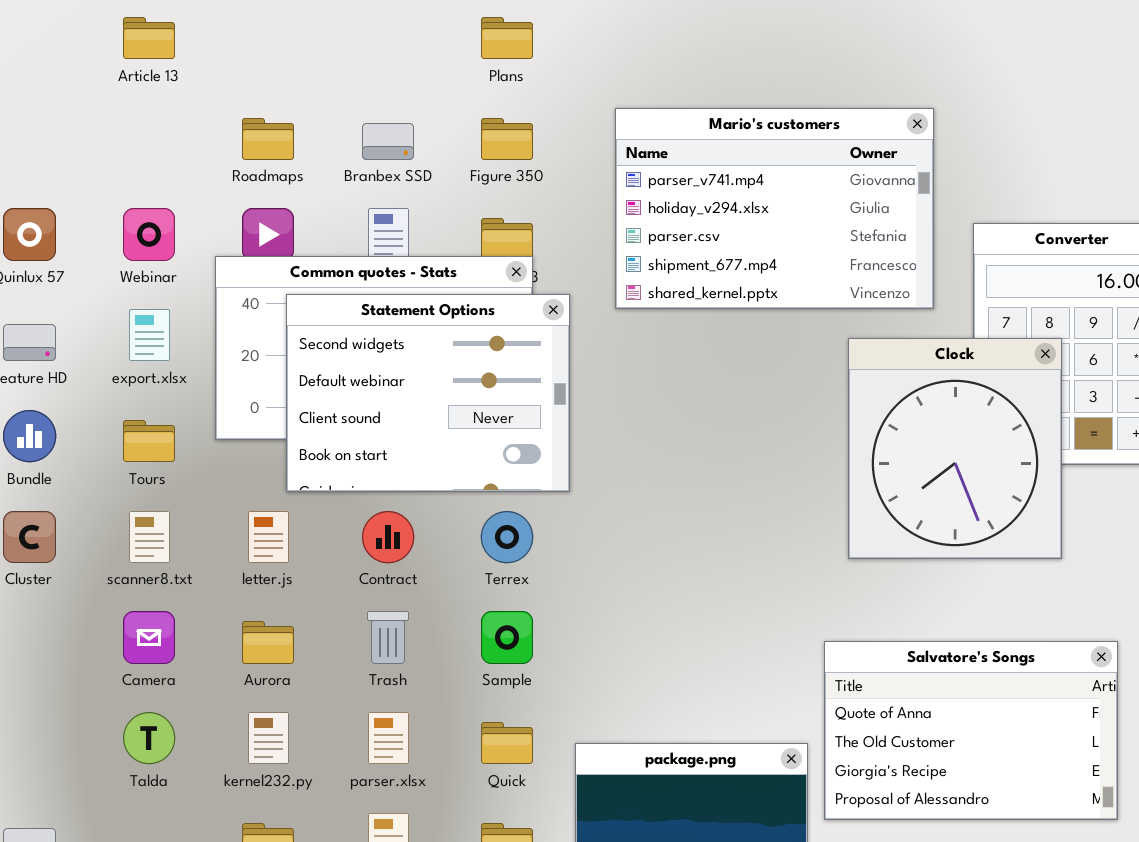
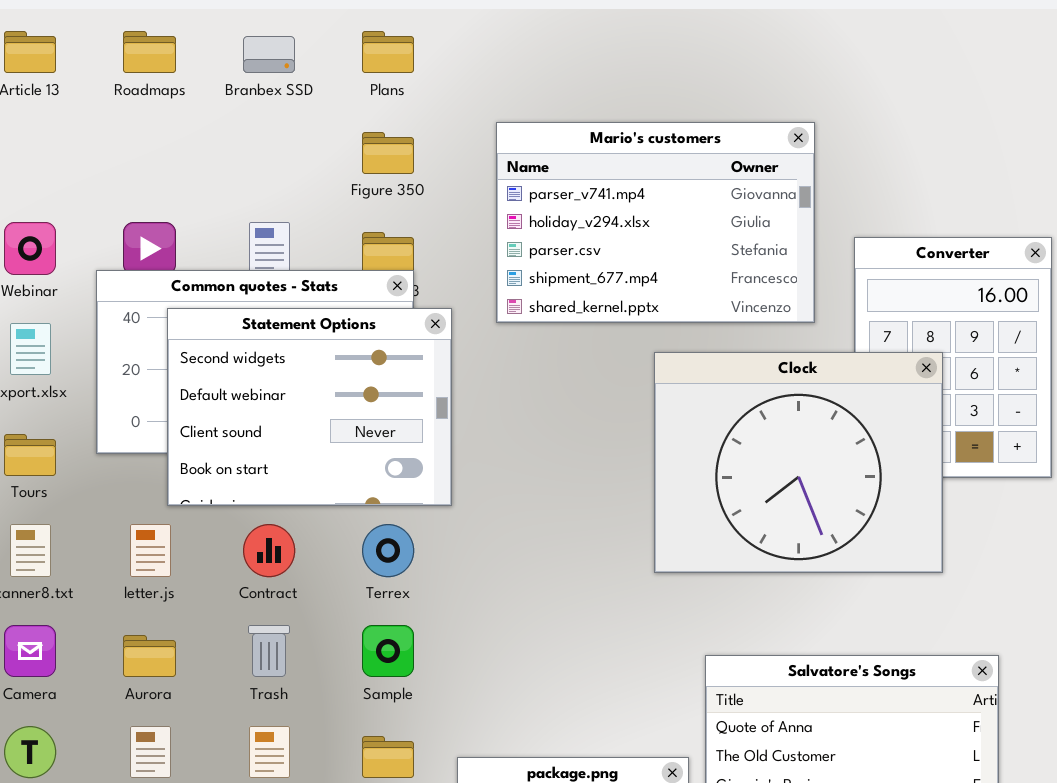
Roadmaps: [242,118,294,160] -> [123,31,176,73], moved
Branbex SSD: [362,123,414,160] -> [243,36,295,73], moved
Clock: [848,338,1062,559] -> [654,352,943,573], resized

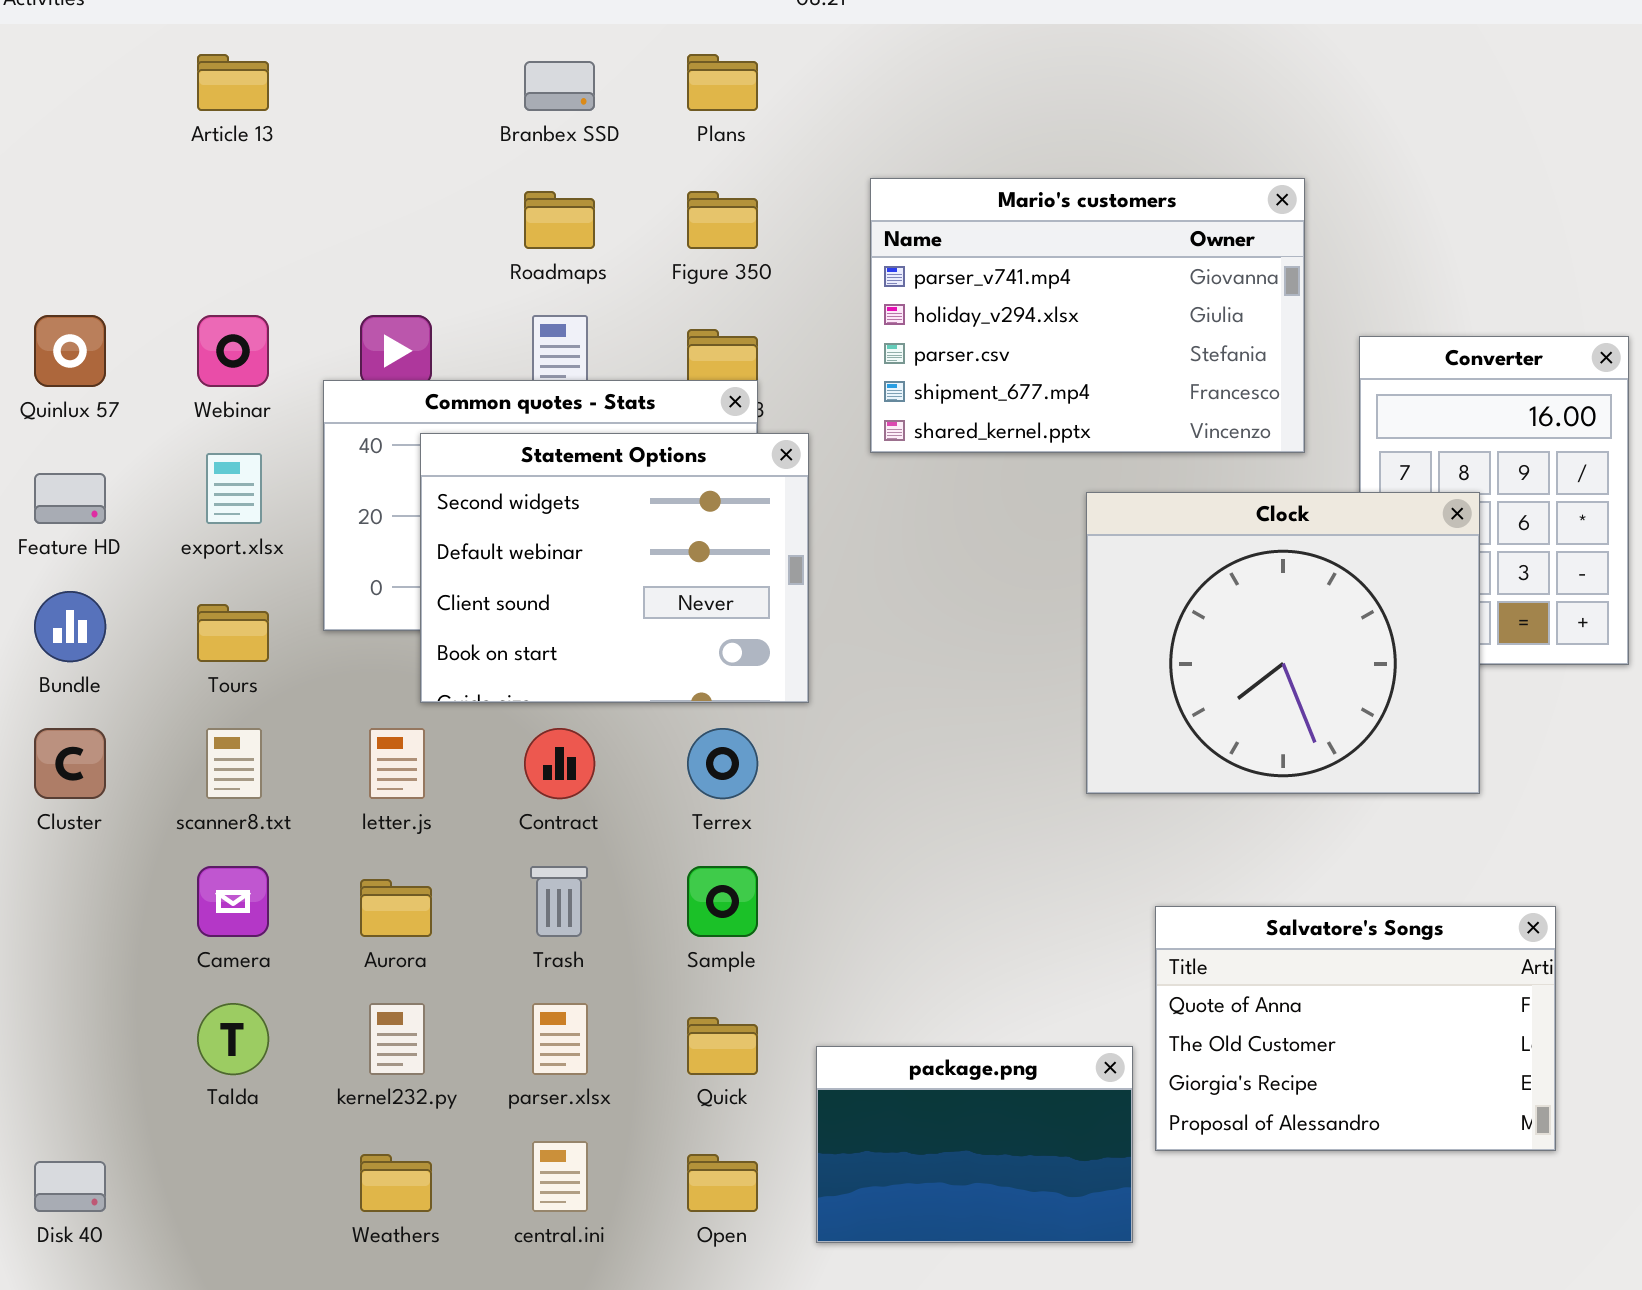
Roadmaps: [123,31,176,73] -> [524,191,595,249], moved

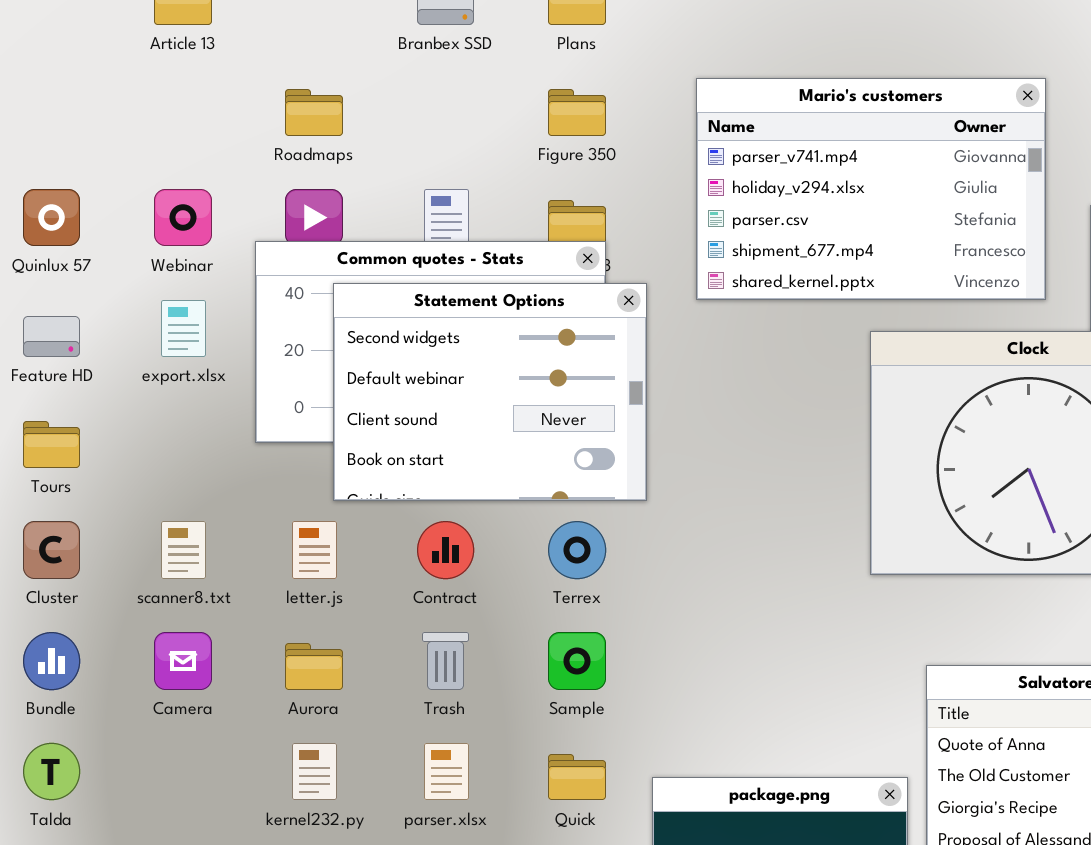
Roadmaps: [524,191,595,249] -> [285,89,343,136], moved
Bundle: [34,591,106,662] -> [23,632,80,690], moved
Tours: [197,604,269,662] -> [23,421,80,468], moved
Talda: [197,1003,269,1075] -> [23,743,80,800], moved

